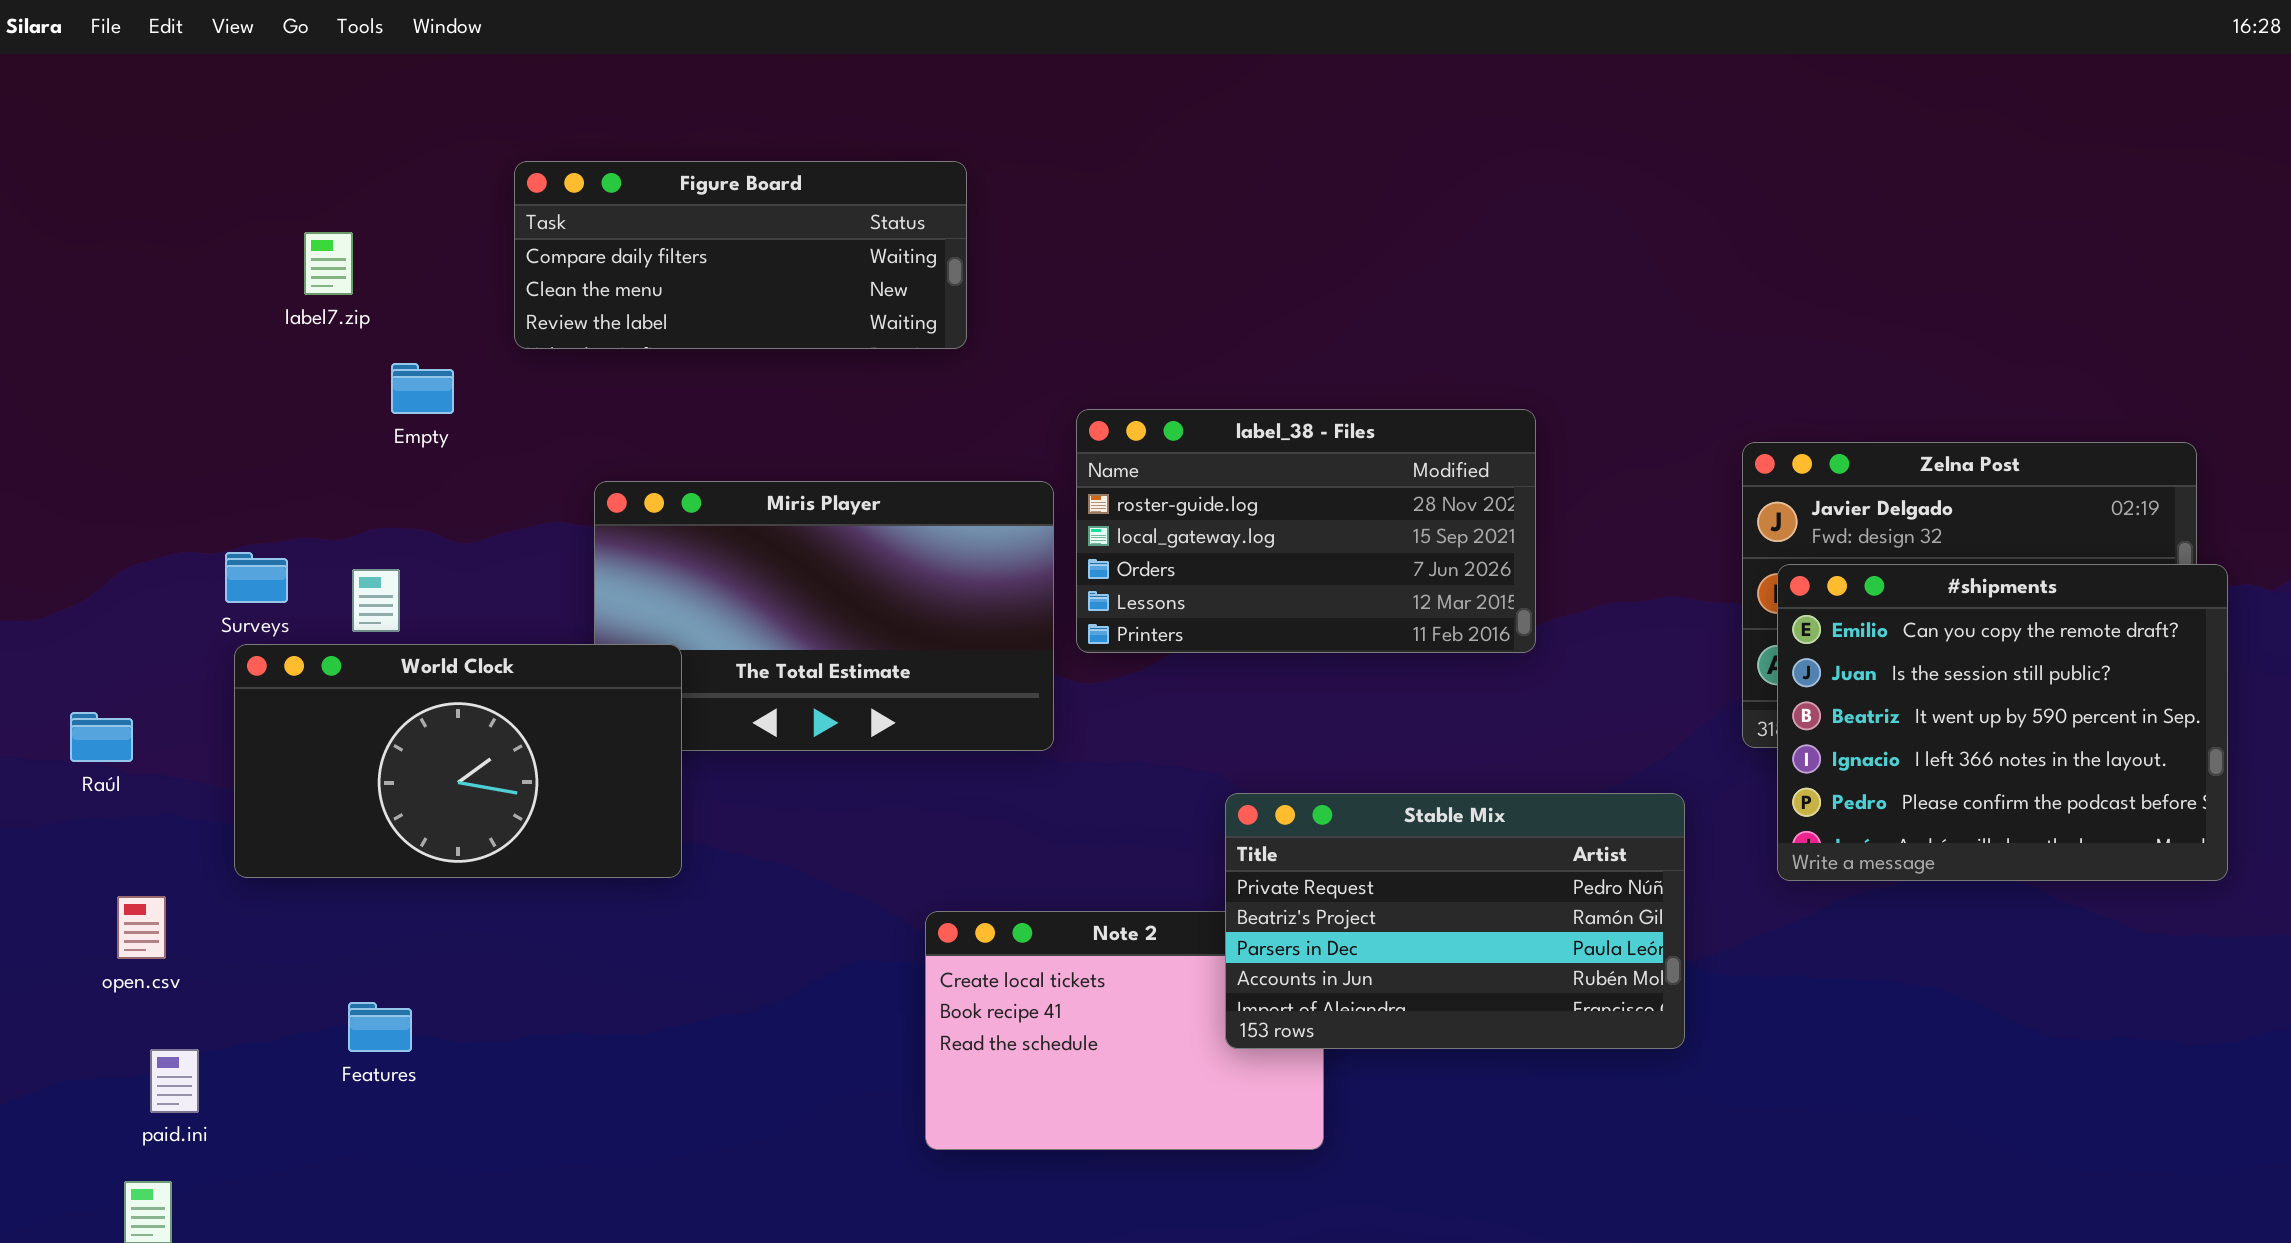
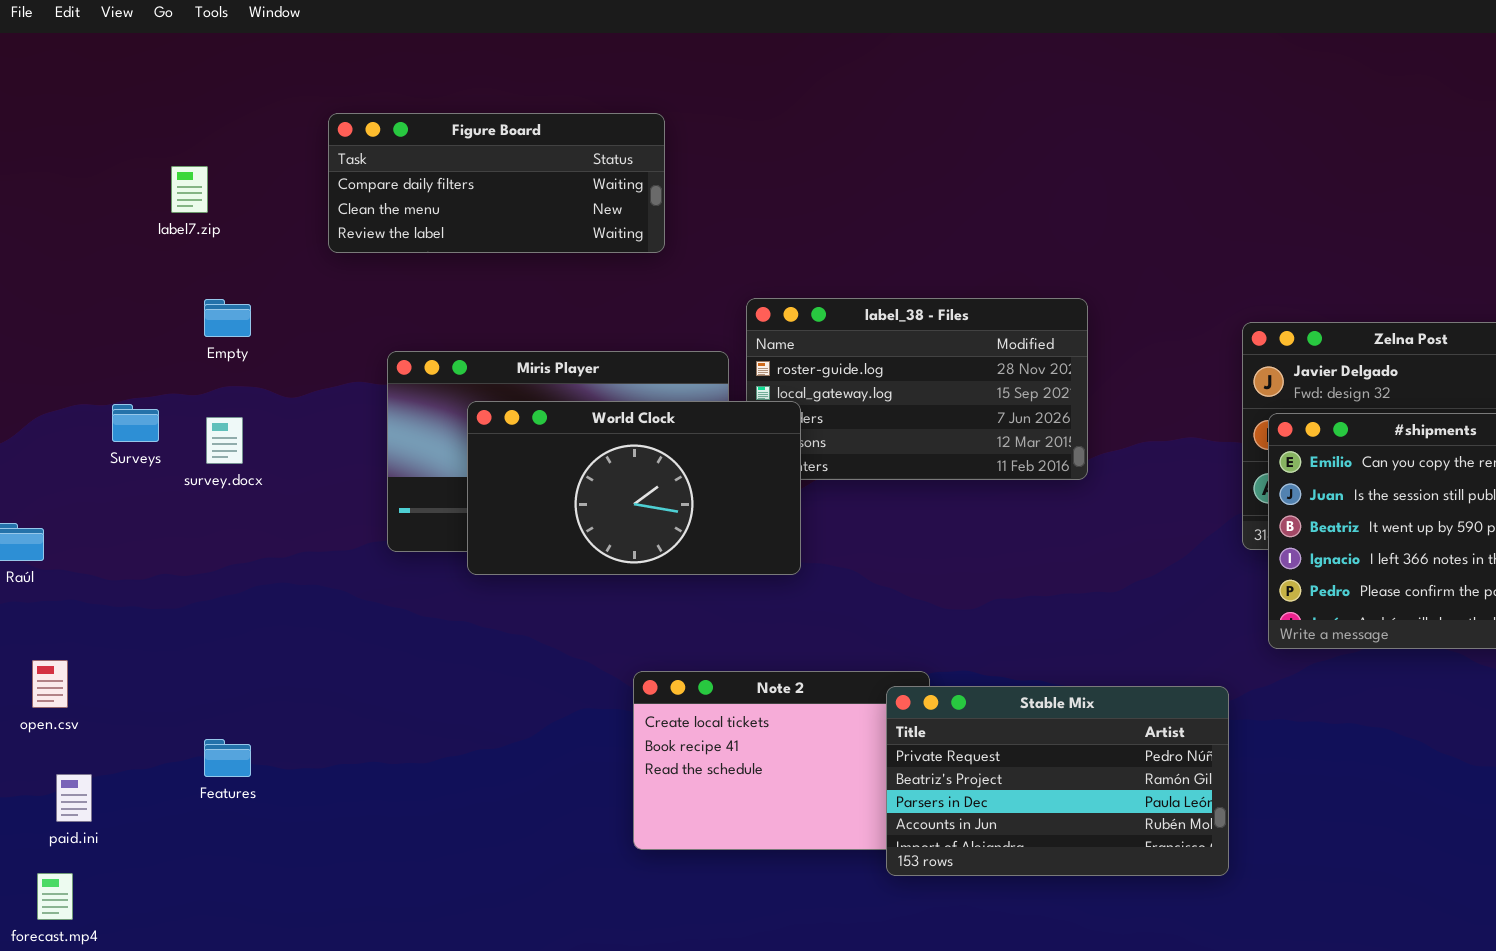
Empty: [391,363,454,414] -> [204,299,251,337], moved
World Clock: [234,644,682,878] -> [467,401,801,575], moved
Stable Mix: [1225,793,1685,1049] -> [886,686,1229,876], moved

